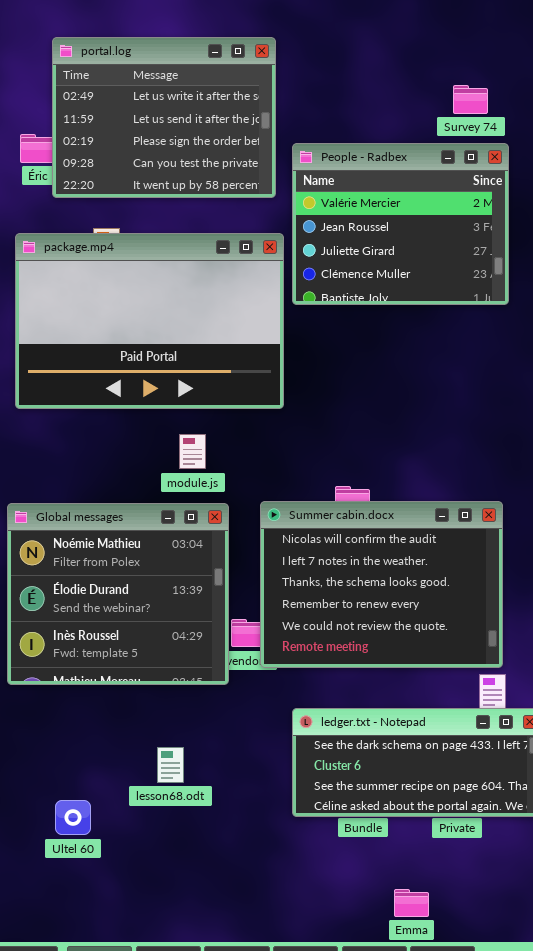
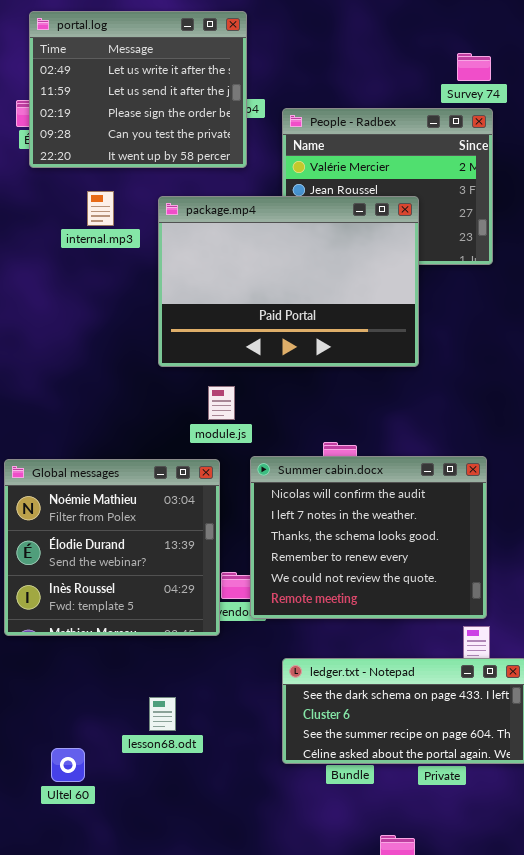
portal.log: [52,37,276,198] -> [29,11,247,168], moved
Survey 74: [453,85,488,114] -> [457,53,491,81], moved
package.mp4: [15,233,284,409] -> [158,196,419,367], moved
module.js: [179,434,206,469] -> [208,386,235,420], moved

